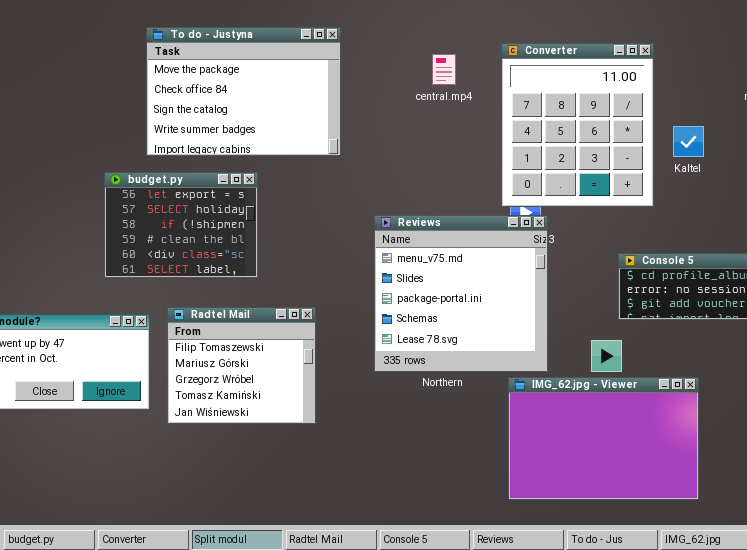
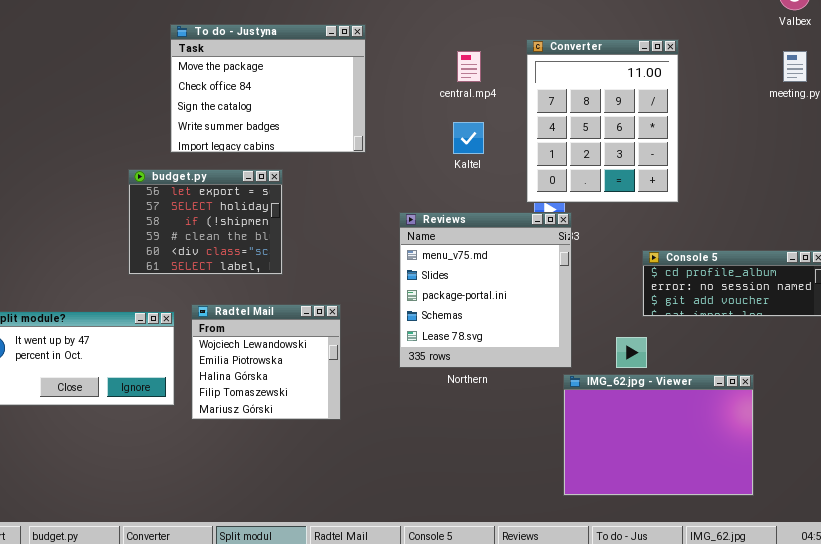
Kaltel: [673,126,704,157] -> [453,122,484,154], moved
Radtel Mail: [167,307,316,424] -> [191,304,341,420], scrolled up 3 rows
IMG_62.jpg - Viewer: [508,377,699,500] -> [563,374,754,496], moved

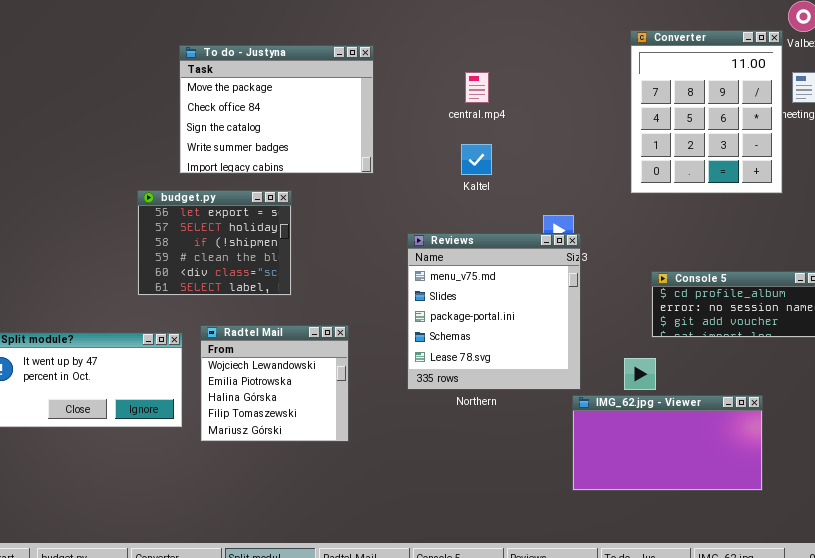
Converter: [526,39,679,203] -> [630,30,783,194], moved
IMG_62.jpg - Viewer: [563,374,754,496] -> [572,395,763,491], resized

